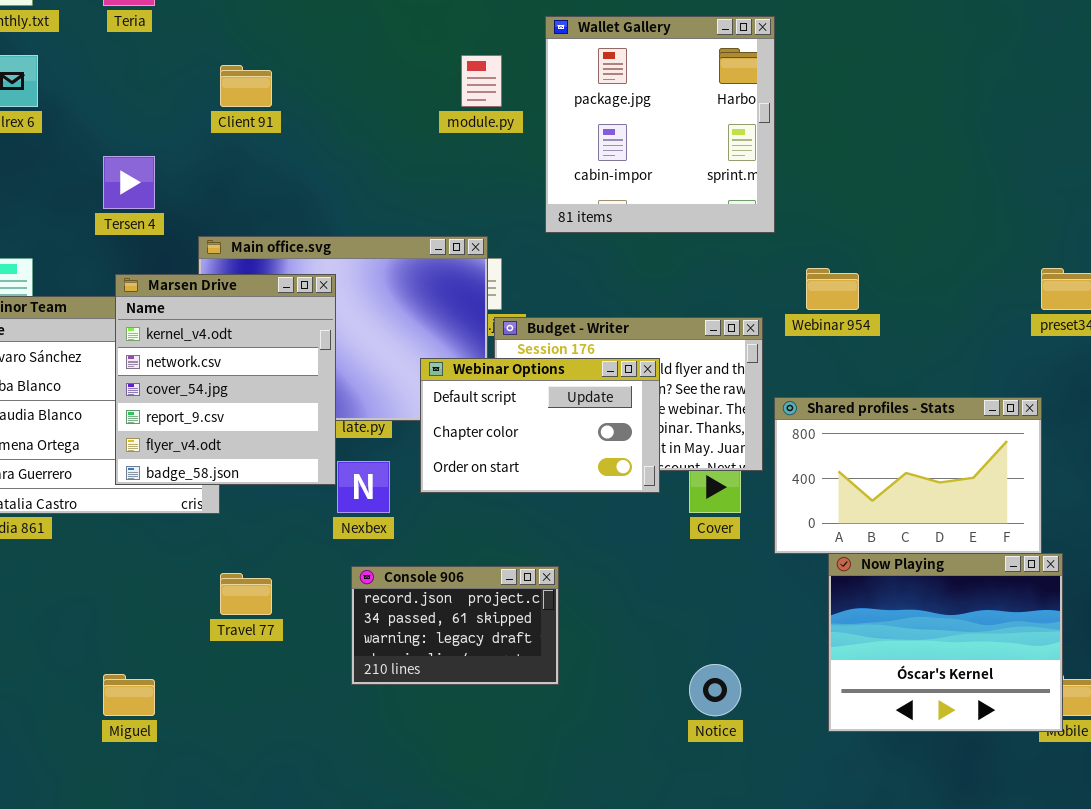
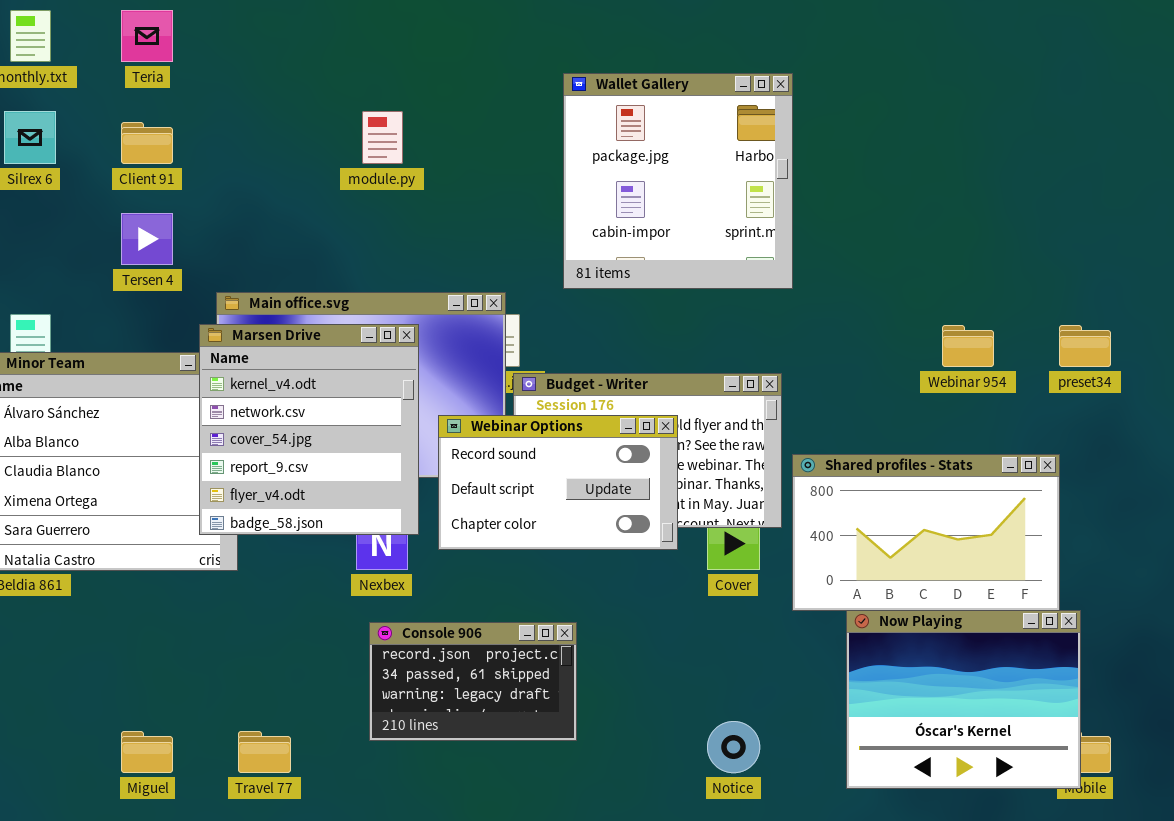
module.py: [461,55,502,107] -> [362,111,403,164], moved
Client 91: [220,65,272,107] -> [121,122,173,164], moved
Webinar 954: [806,268,859,310] -> [942,325,994,367], moved
Marsen Drive: [115,274,336,485] -> [199,324,419,535], moved
Webinar Options: [420,358,660,493] -> [438,415,678,550], scrolled up 1 row
Travel 77: [220,573,272,615] -> [238,731,291,773], moved

